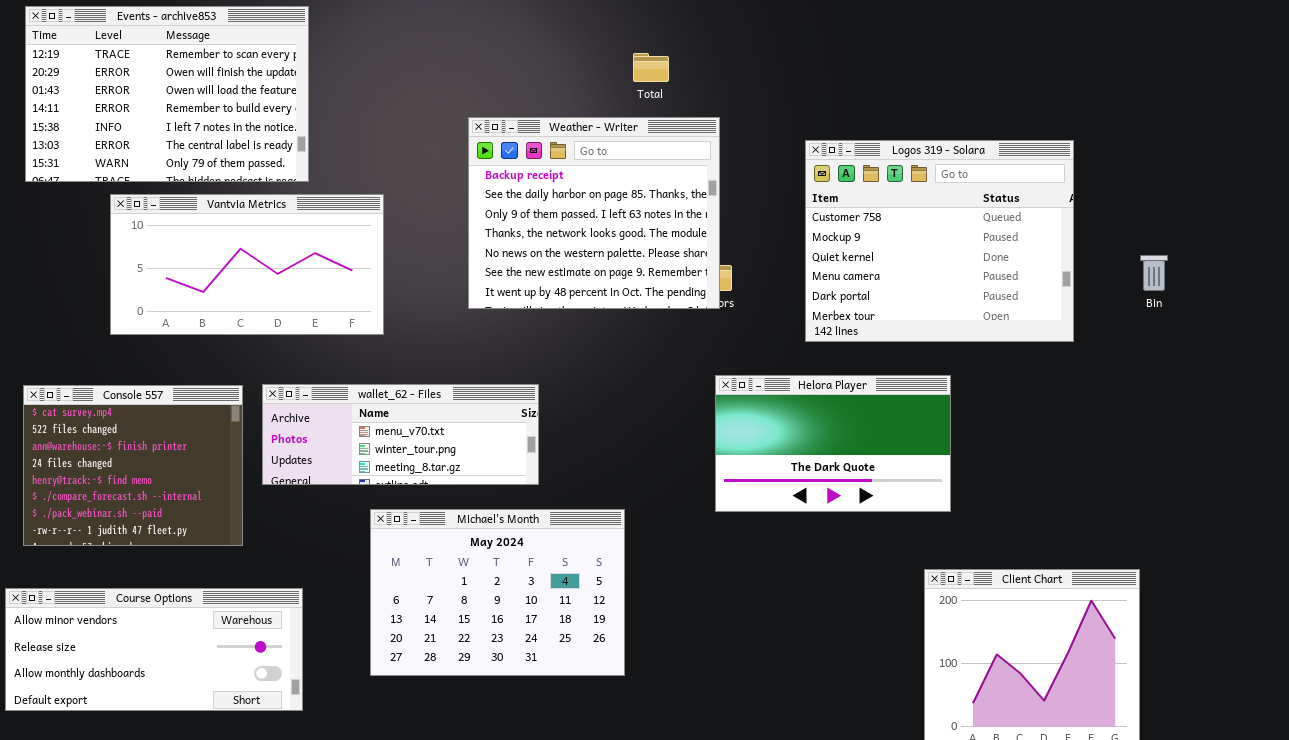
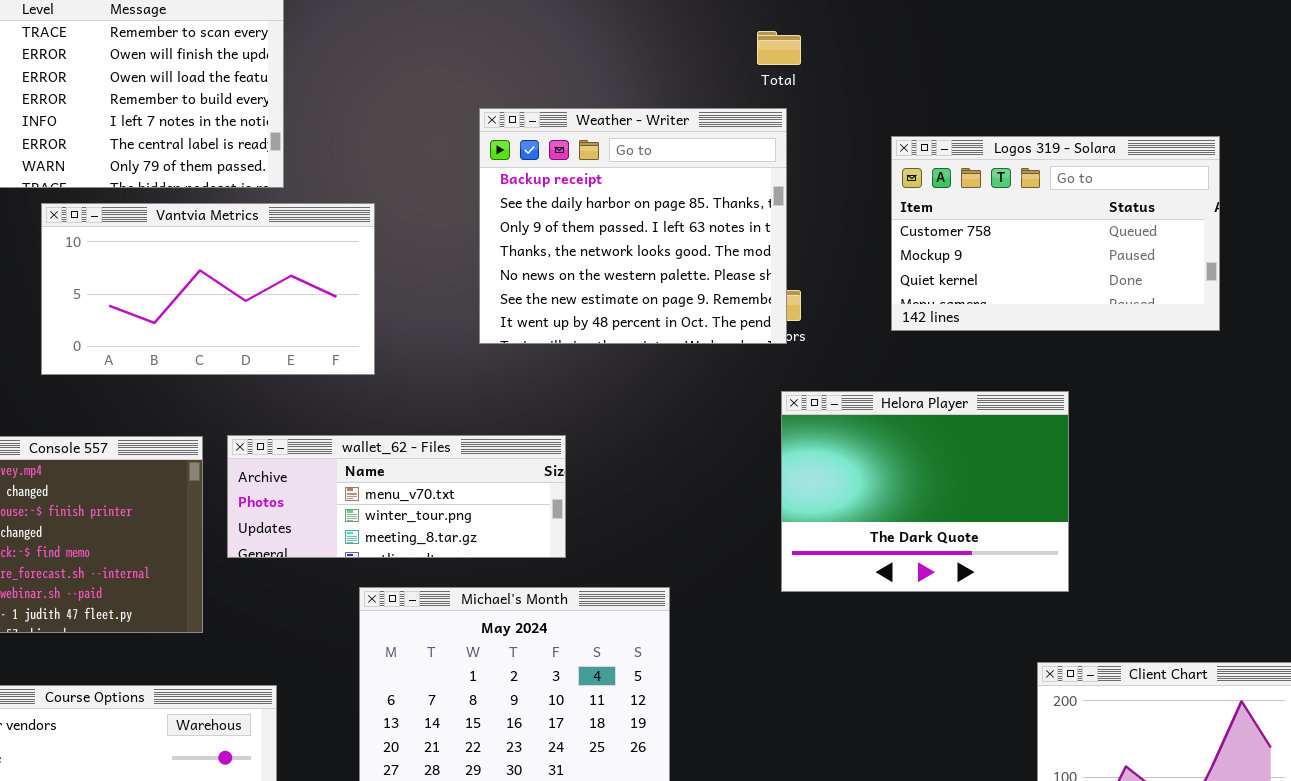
Total: [633,53,669,82] -> [757,31,801,65], moved
Logos 319 - Solara: [805,140,1074,342] -> [891,136,1220,331], resized
Helora Player: [715,375,951,512] -> [781,391,1069,592], resized

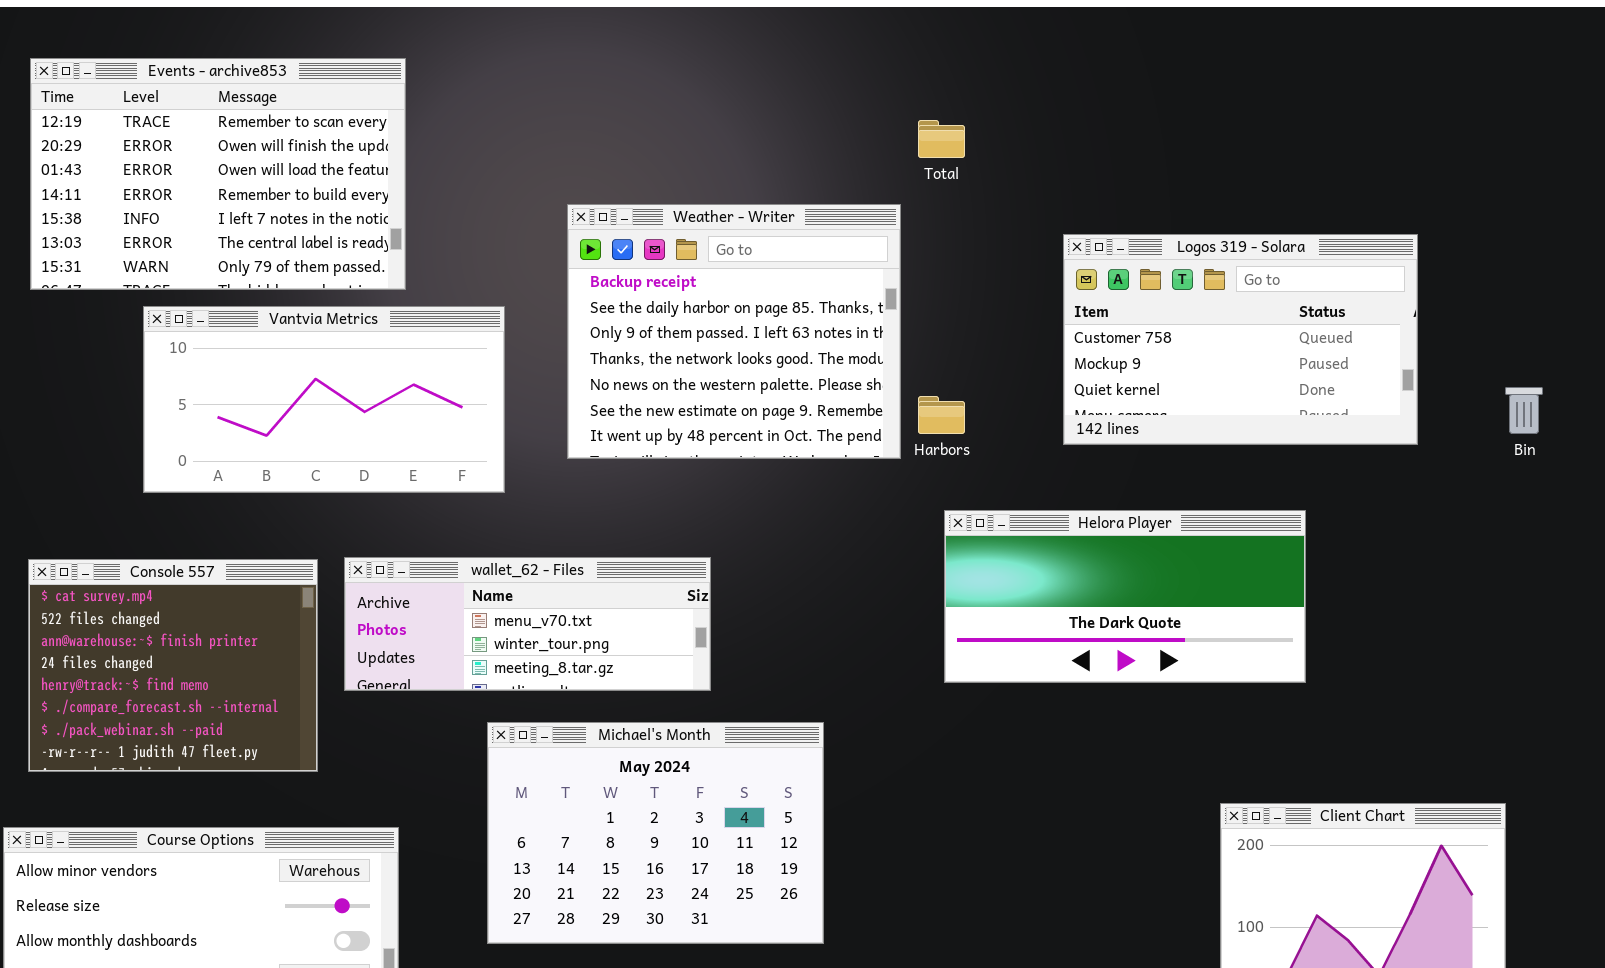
Weather - Writer: [479,108,787,344] -> [567,204,901,459], moved
Helora Player: [781,391,1069,592] -> [944,510,1306,683], resized

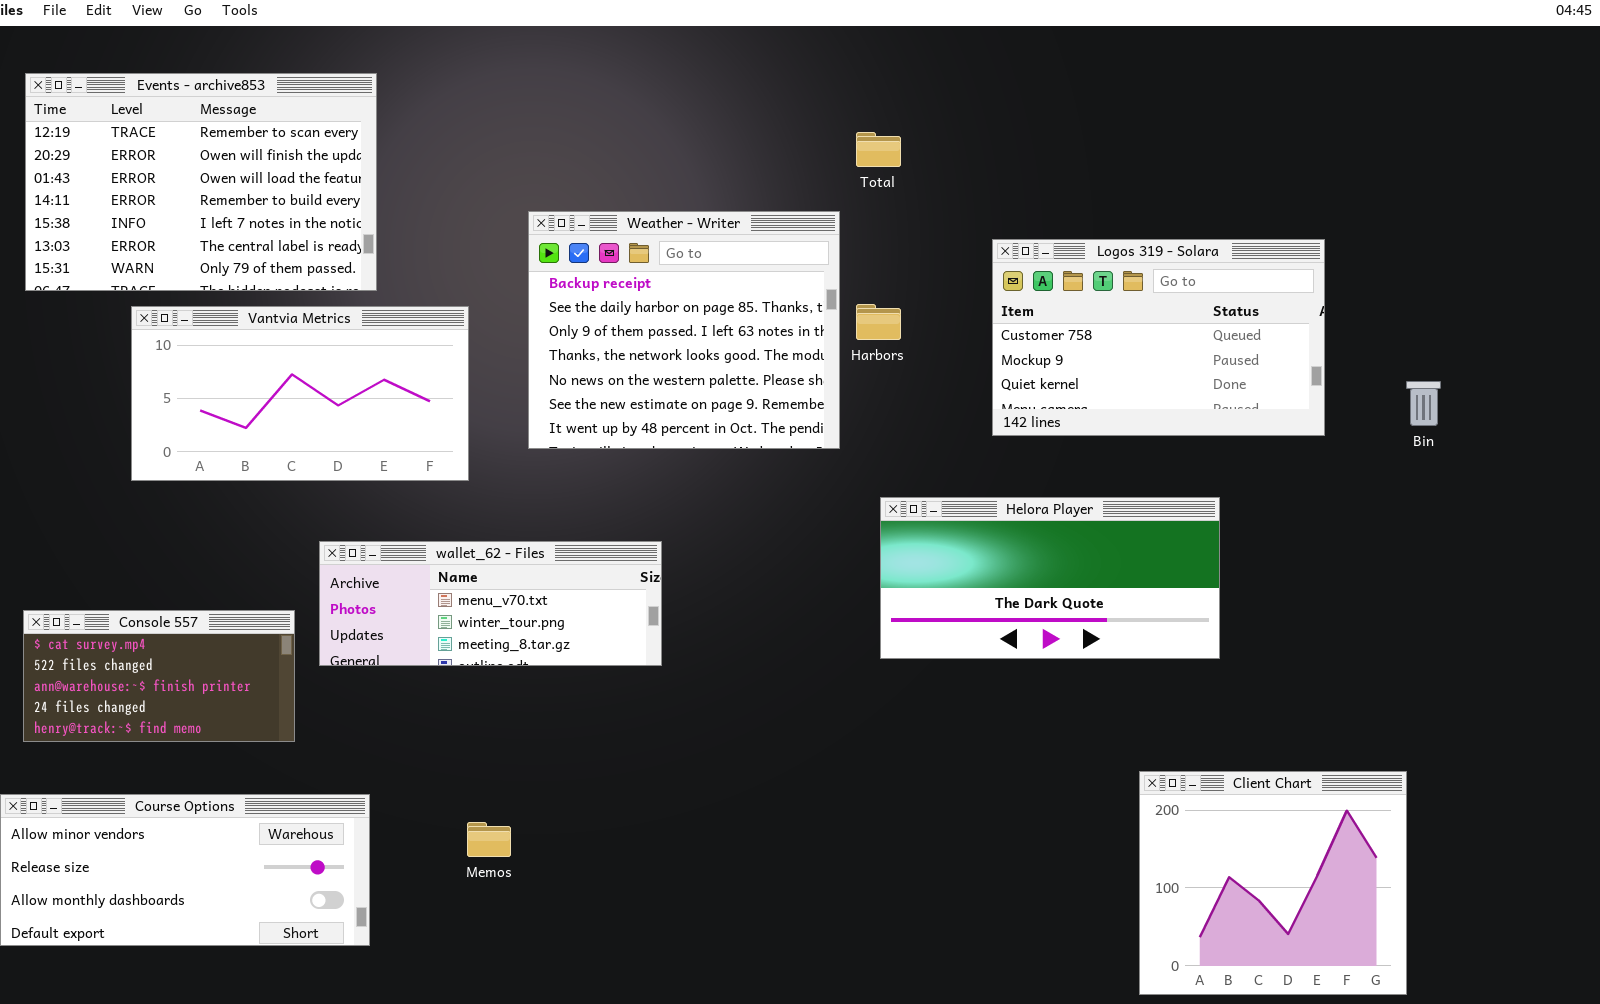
Harbors: [918,396,965,434] -> [856,304,901,340], moved
Console 557: [28,559,318,772] -> [23,610,295,742], resized
Michael's Month: [487,722,824,944] -> none, closed

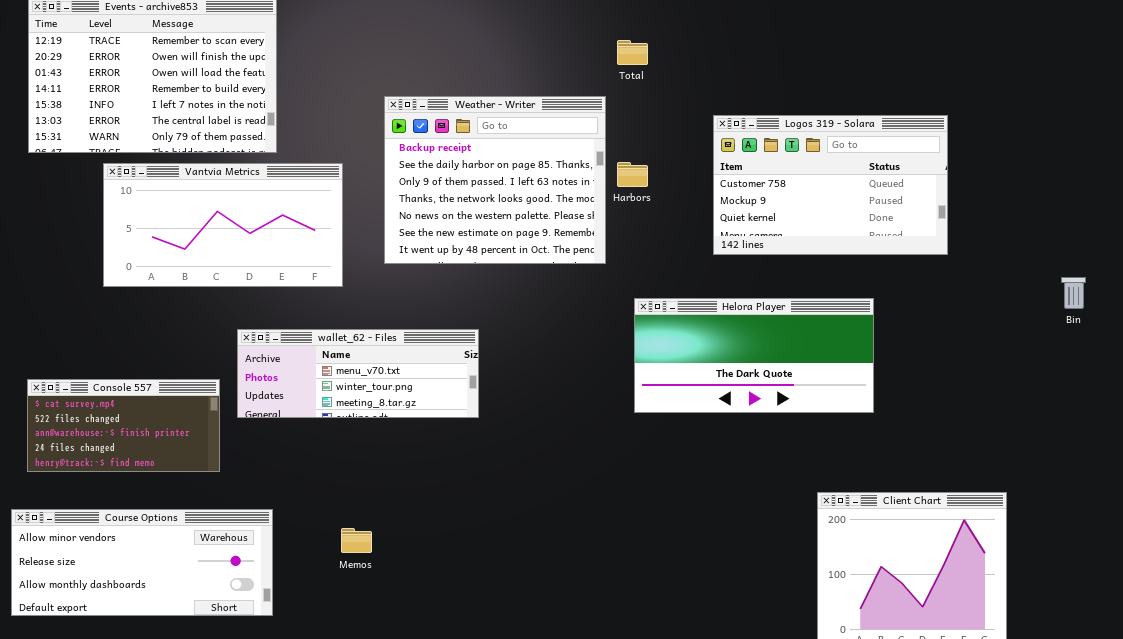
Bin: [1406,381,1441,426] -> [1061,277,1086,309], moved

